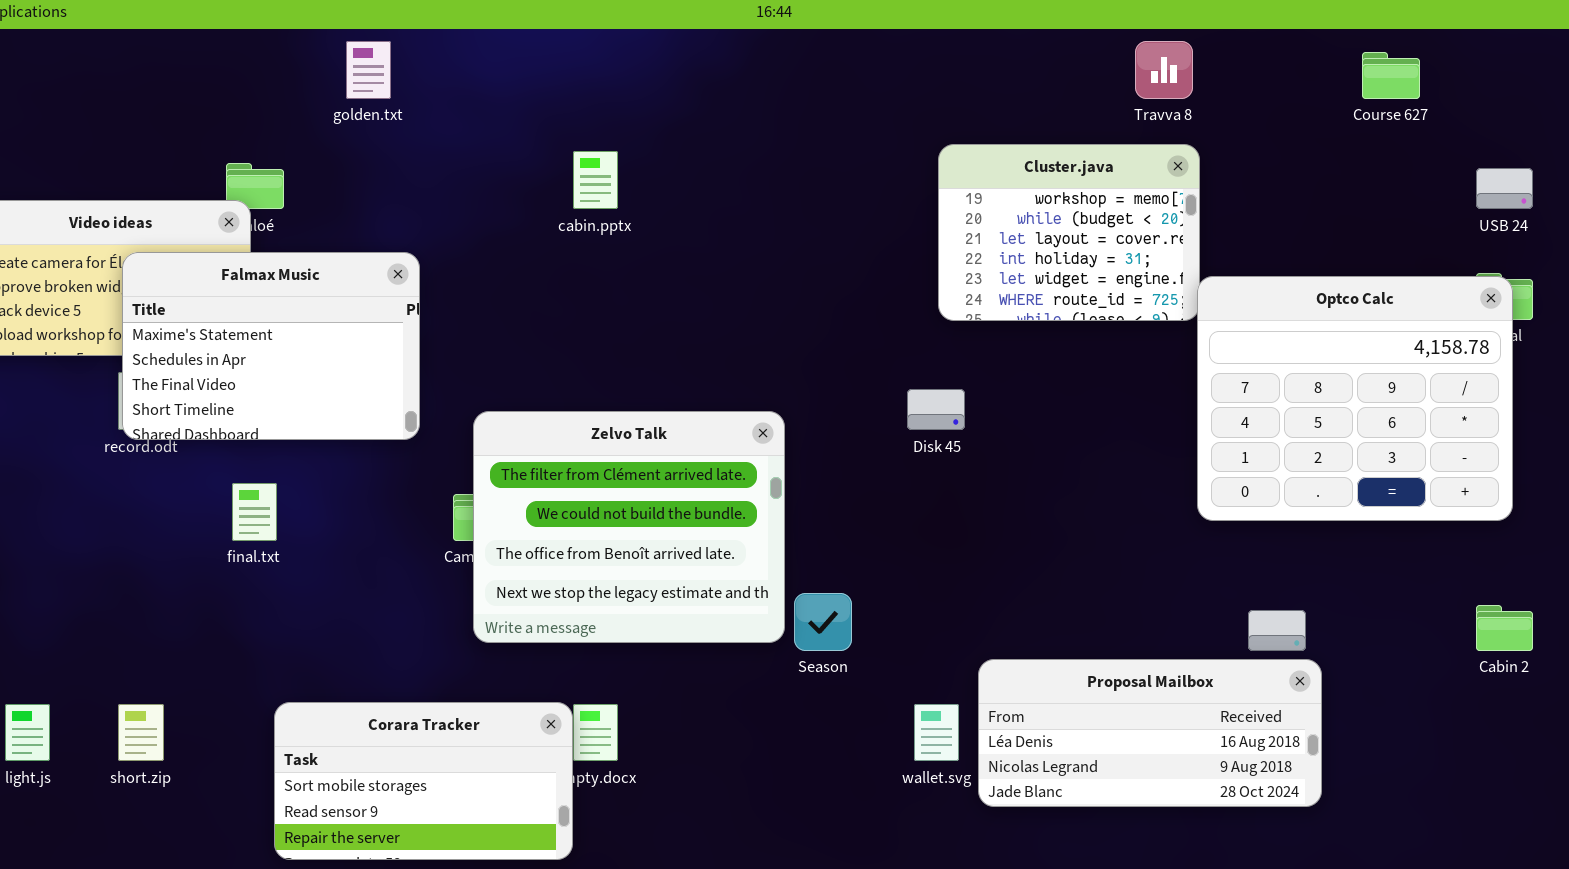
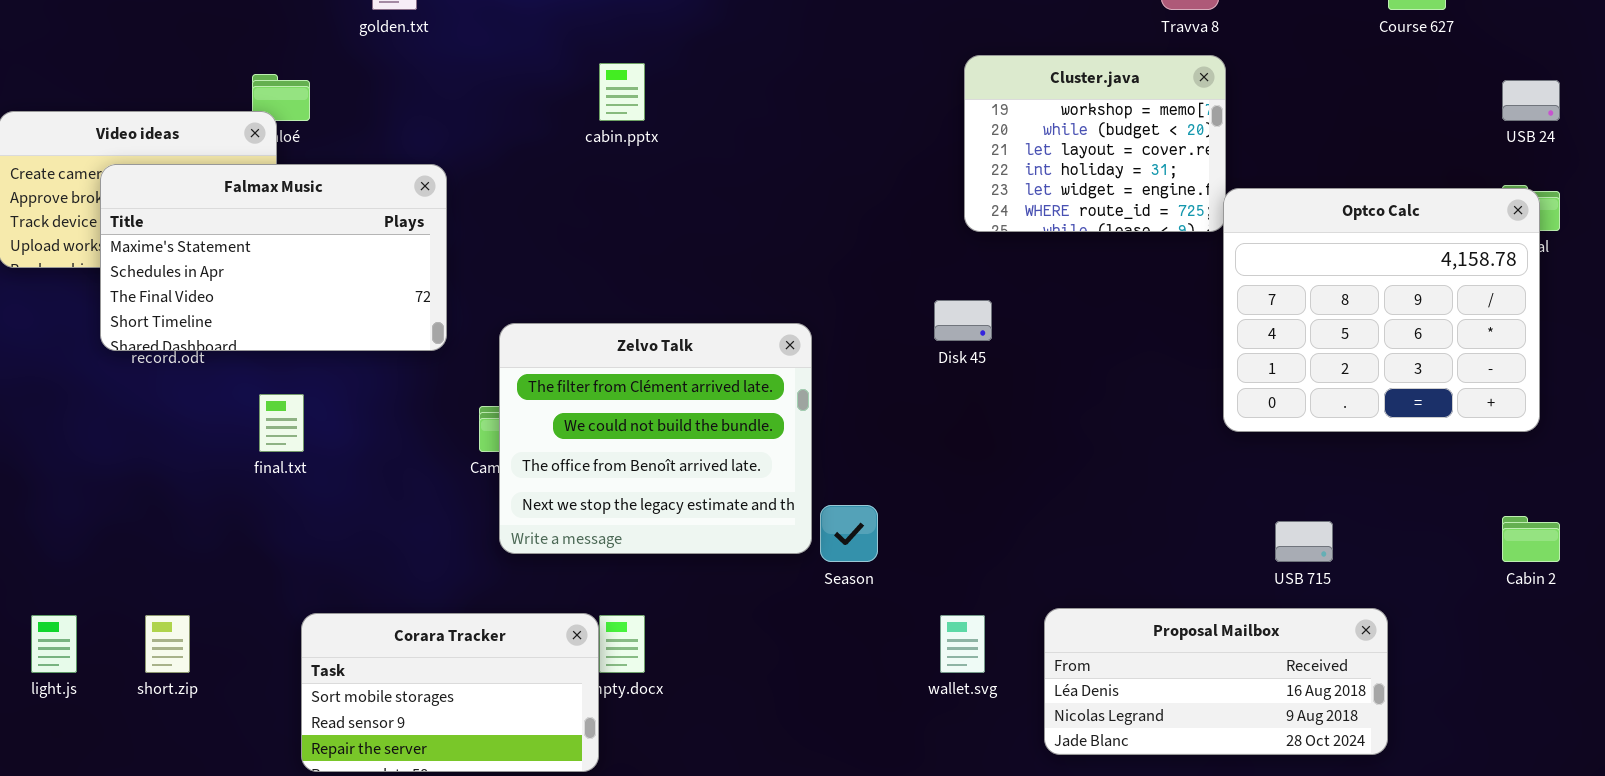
Falmax Music: [122,252,420,440] -> [100,164,447,351], resized
Proposal Mailbox: [978,659,1322,807] -> [1044,608,1388,755], moved

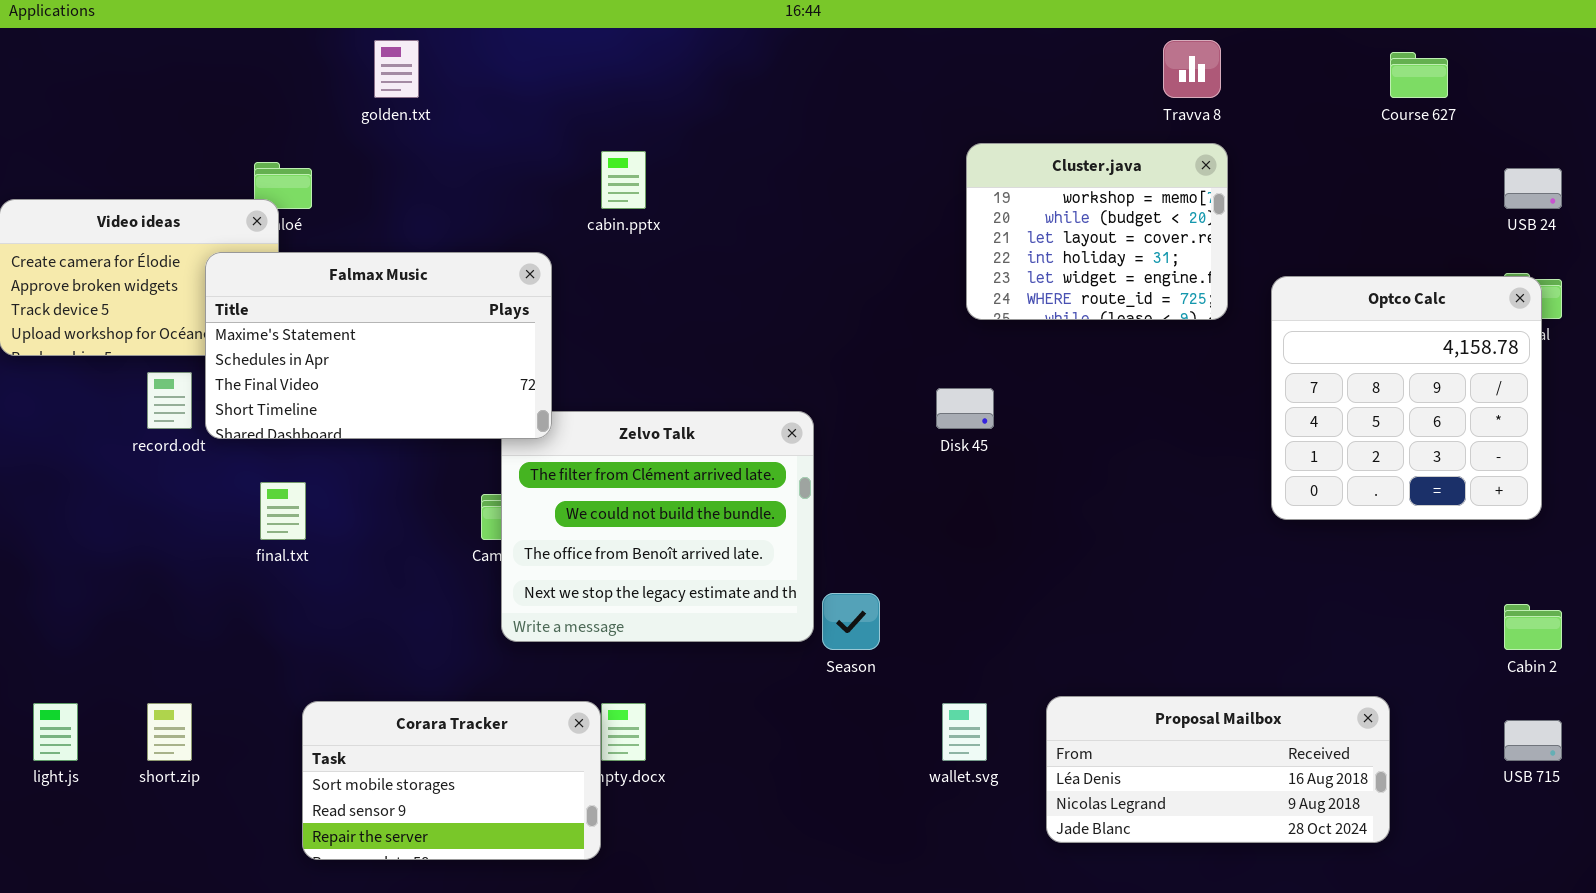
Falmax Music: [100,164,447,351] -> [205,252,552,439], moved
Optco Calc: [1223,188,1540,432] -> [1271,276,1542,520], resized
USB 715: [1275,521,1333,562] -> [1504,720,1562,761], moved

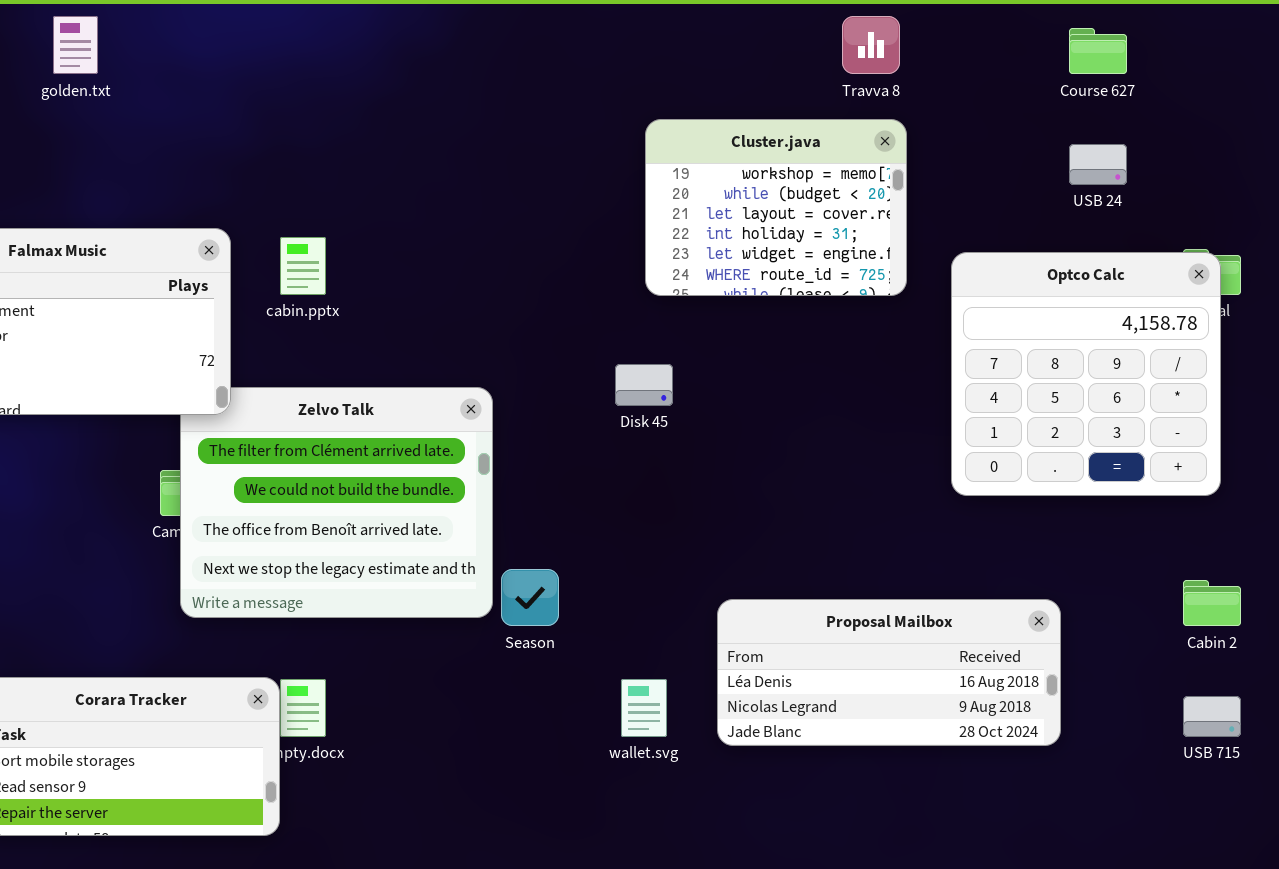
cabin.pptx: [601,151,646,209] -> [280,237,326,295], moved
USB 24: [1504,168,1562,209] -> [1069,144,1127,185], moved
Proposal Mailbox: [1046,696,1390,843] -> [717,599,1061,746], moved

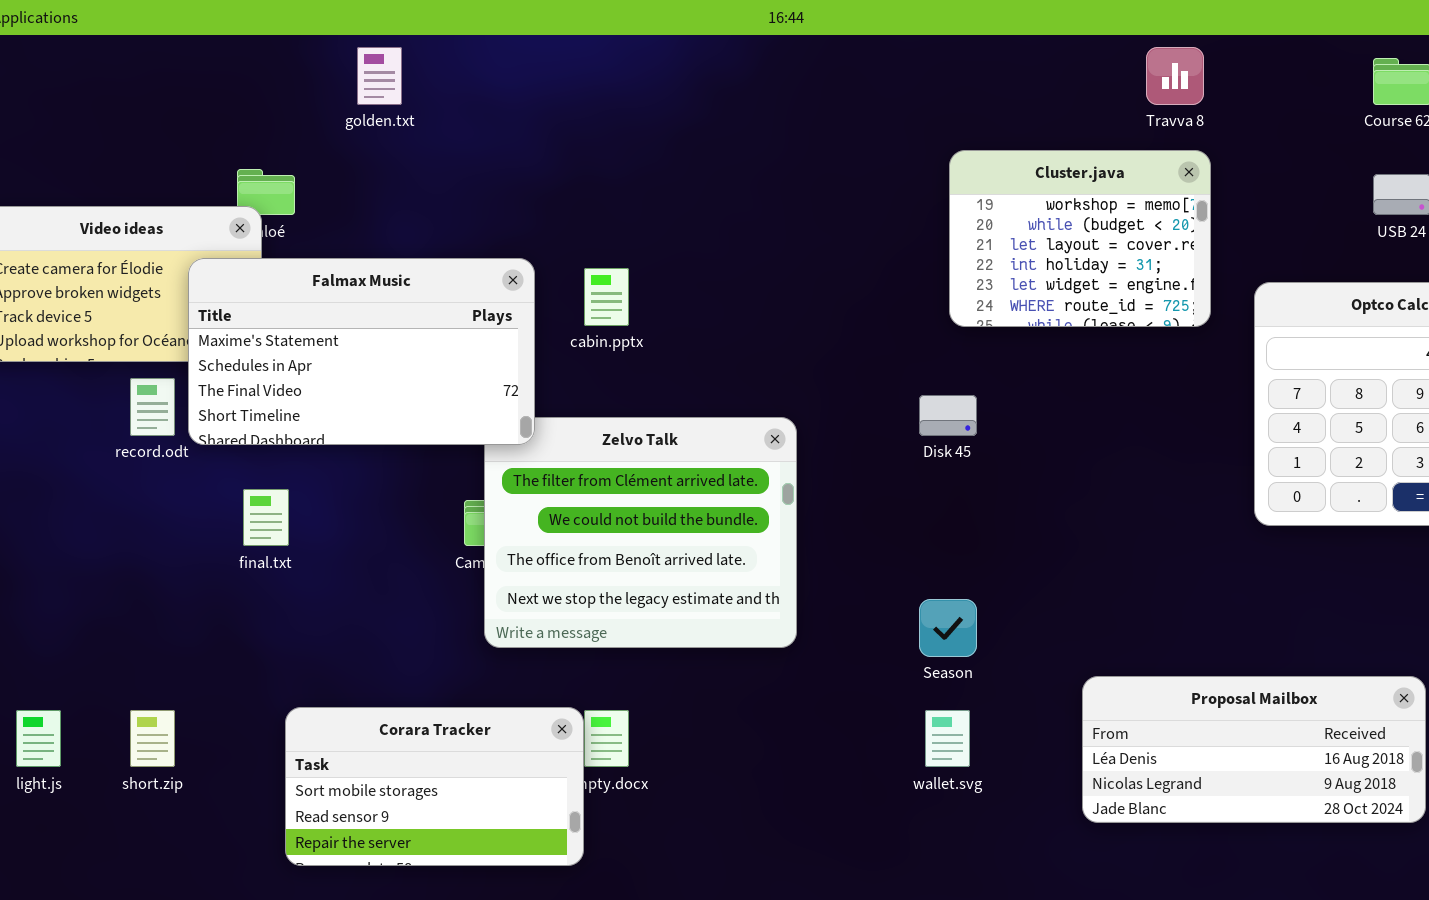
Season: [501,569,559,626] -> [919,599,977,657], moved
Proposal Mailbox: [717,599,1061,746] -> [1082,676,1426,823], moved

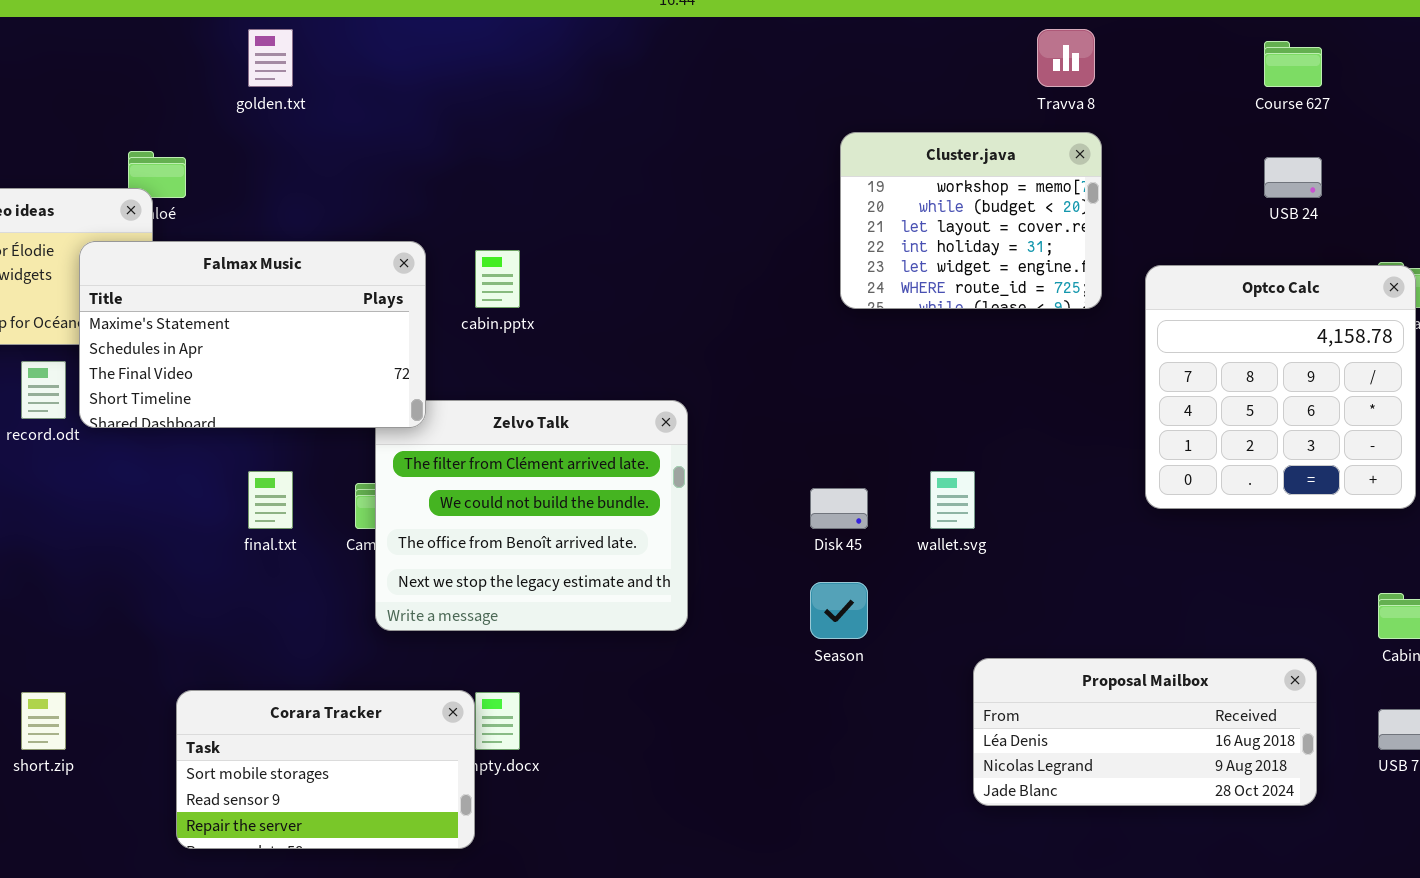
Disk 45: [919,395,977,436] -> [810,488,868,529], moved
final.txt: [243,489,289,546] -> [248,471,293,529], moved
wallet.svg: [925,710,970,767] -> [930,471,975,529], moved

